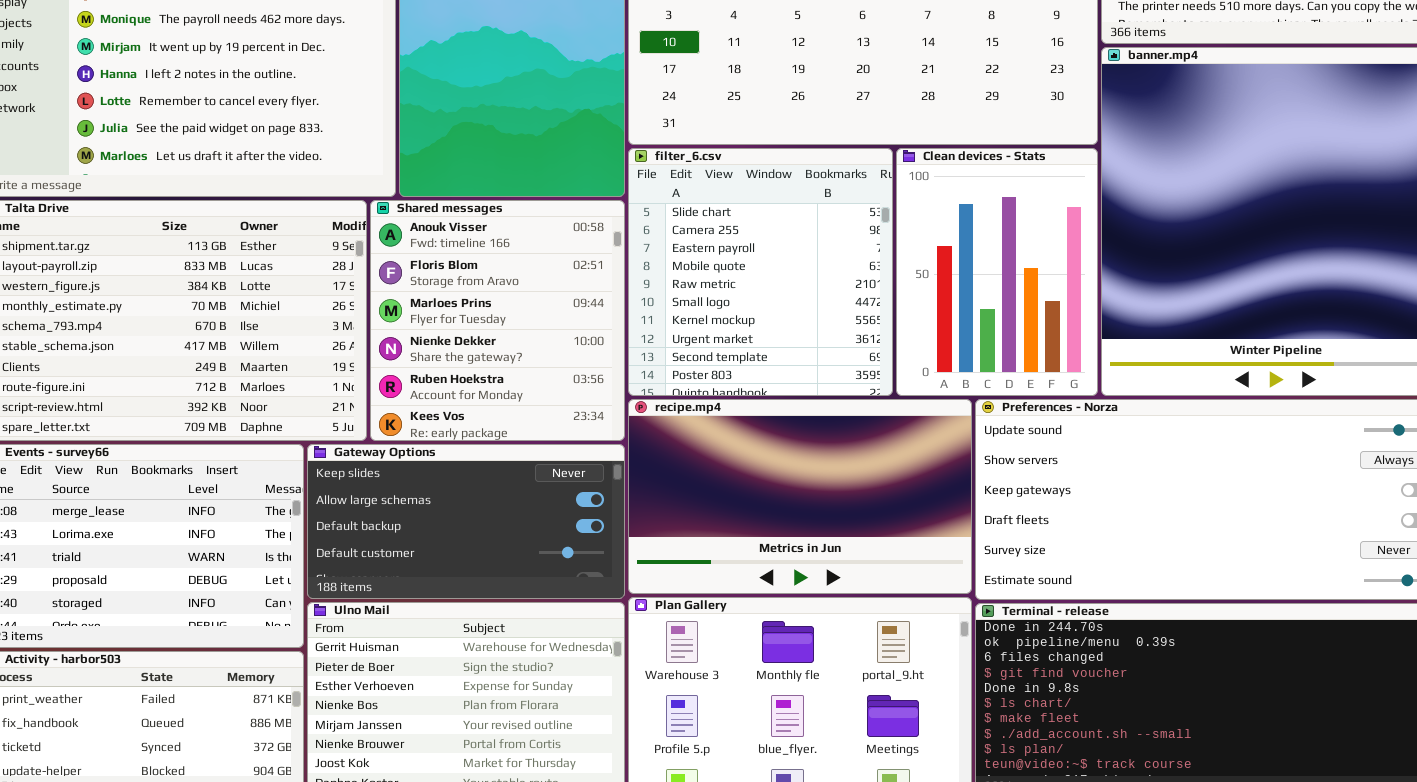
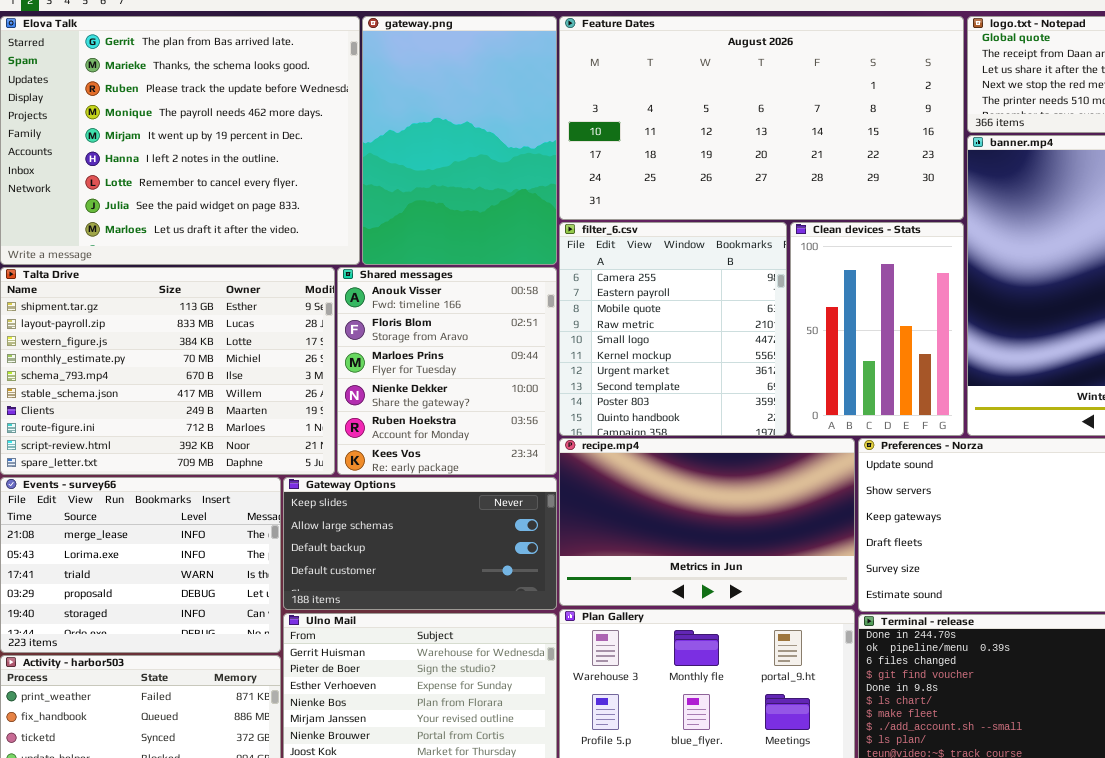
filter_6.csv: [628,148,893,396] -> [559,222,787,436], scrolled down 1 row

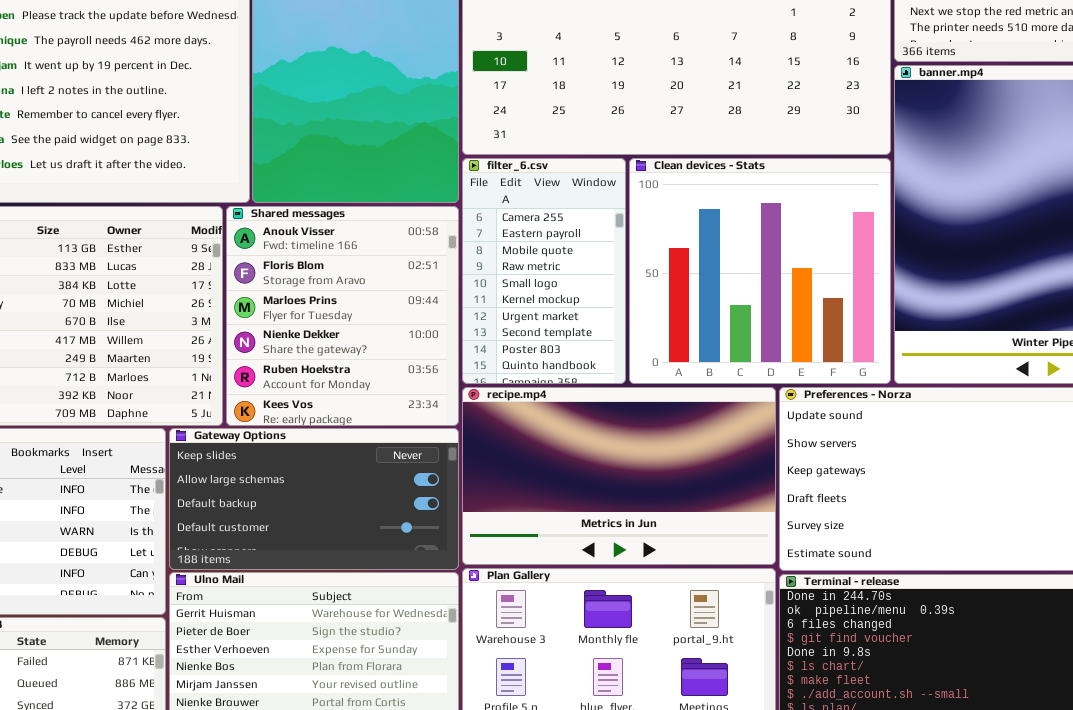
filter_6.csv: [559,222,787,436] -> [462,158,626,384], resized
Clean devices - Stats: [790,222,964,436] -> [629,158,891,384], resized

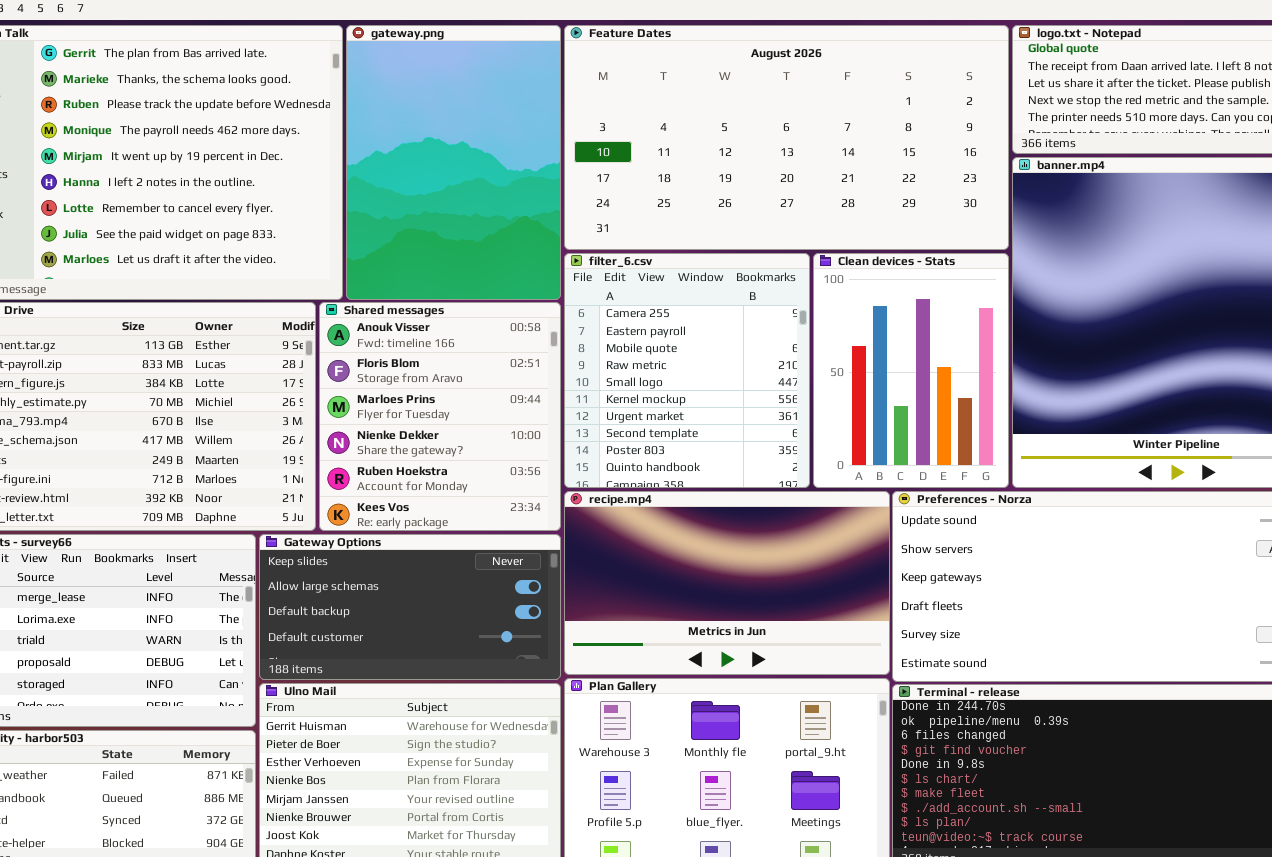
filter_6.csv: [462,158,626,384] -> [564,253,810,488], resized
Clean devices - Stats: [629,158,891,384] -> [813,253,1009,488], resized

